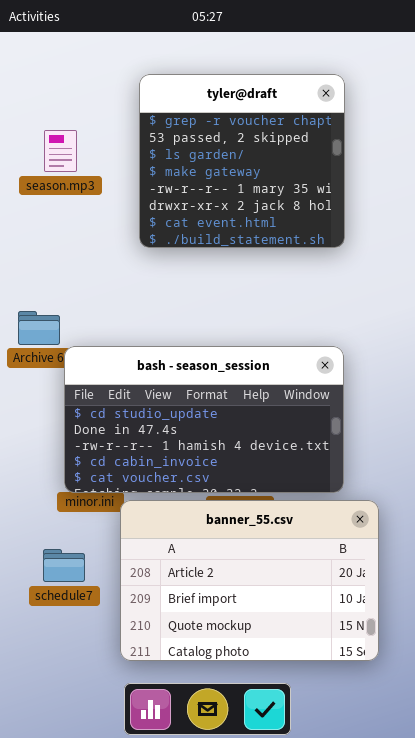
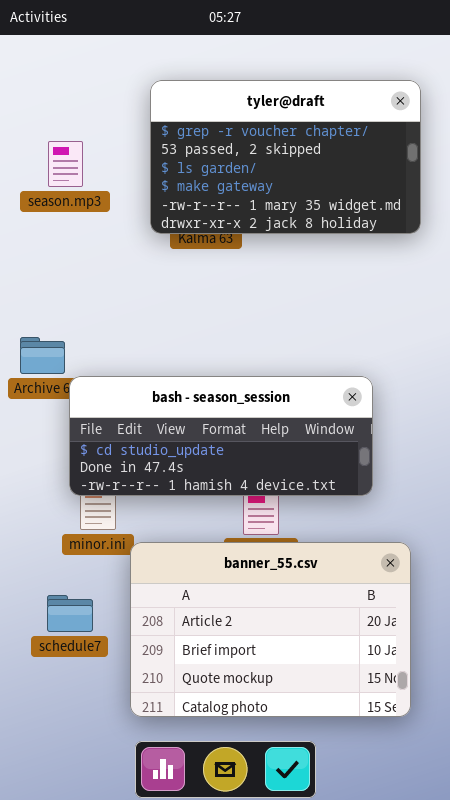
tyler@draft: [139,74,345,248] -> [150,80,421,234], resized
bash - season_session: [64,346,344,493] -> [69,376,373,496], resized

